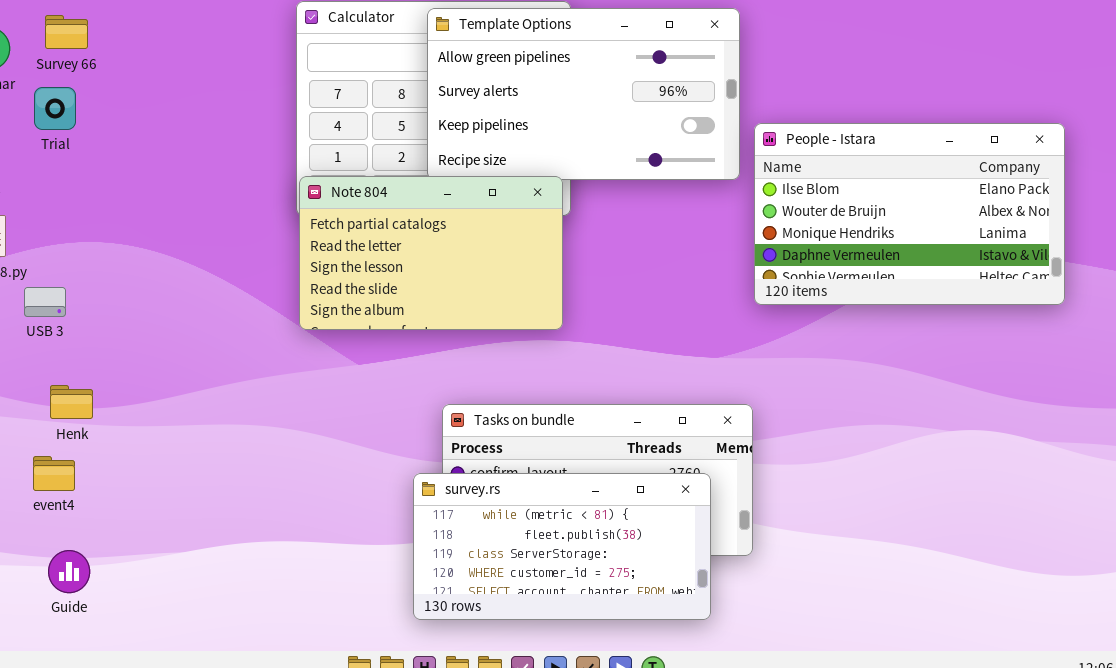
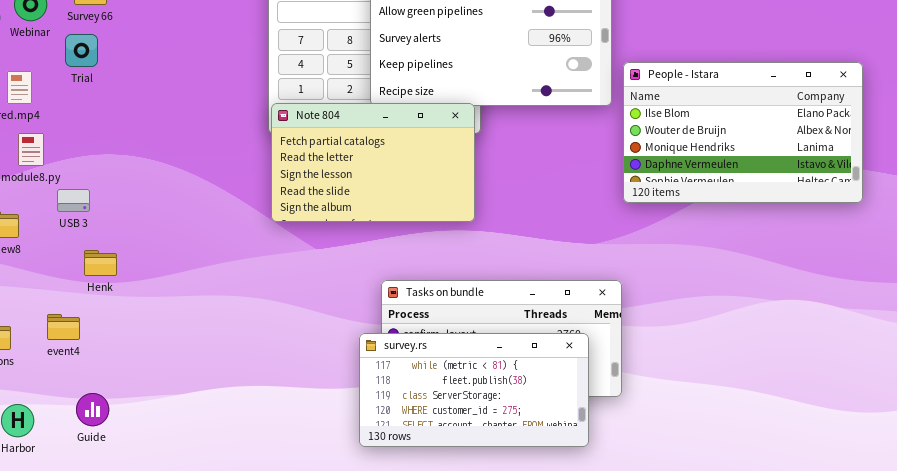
Henk: [50,385,93,419] -> [84,250,117,276], moved
event4: [33,456,75,491] -> [47,314,80,340], moved

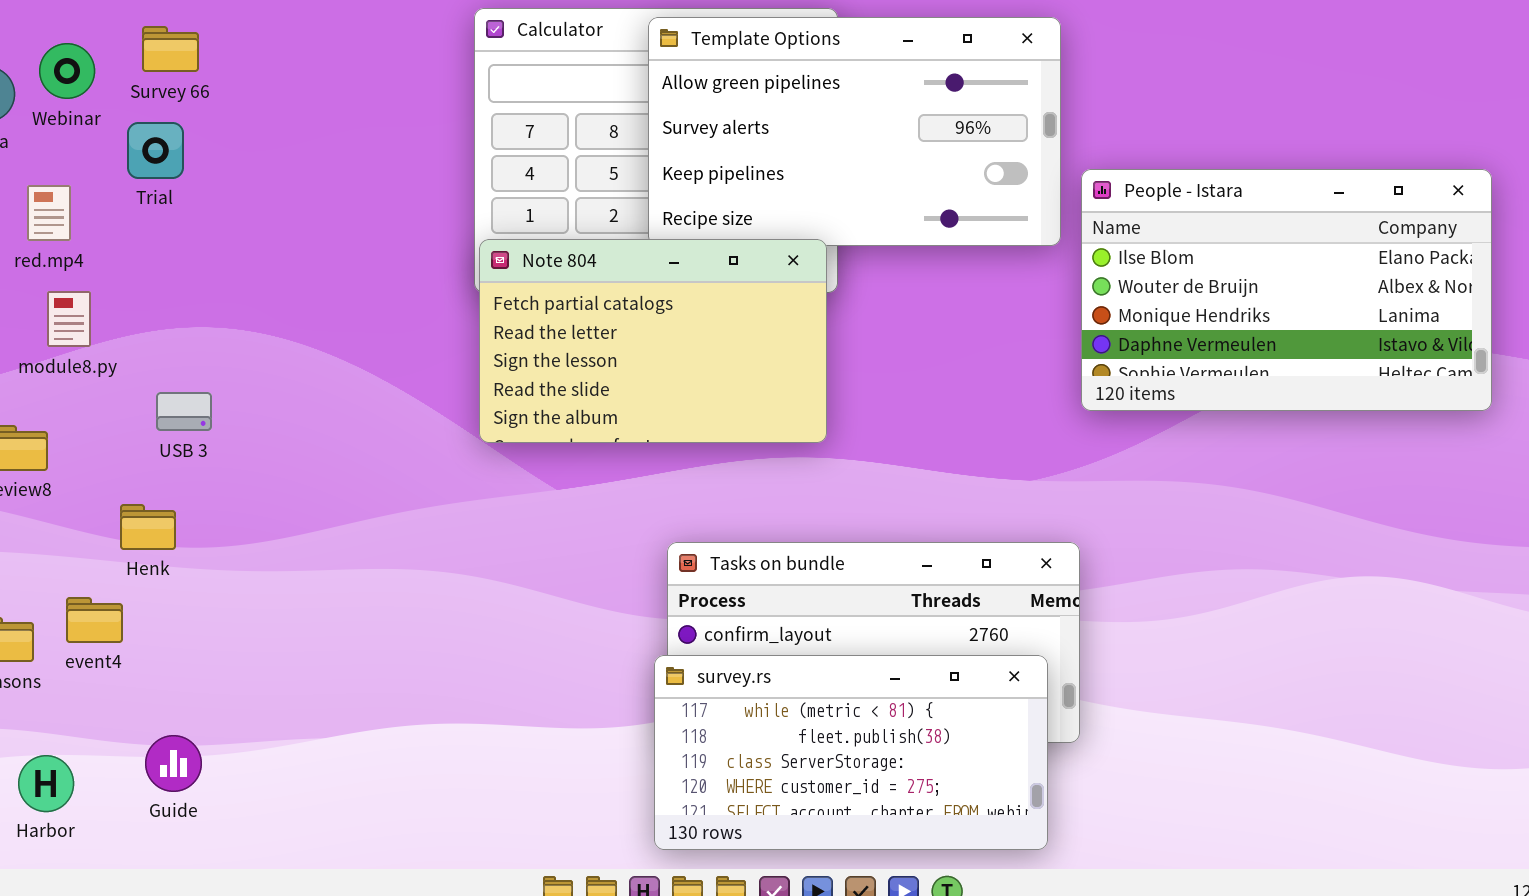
USB 3: [57,189,90,212] -> [156,392,212,431], moved
Henk: [84,250,117,276] -> [120,504,176,550], moved
event4: [47,314,80,340] -> [66,597,123,643], moved
survey.rs: [359,333,589,447] -> [654,655,1048,850], moved

